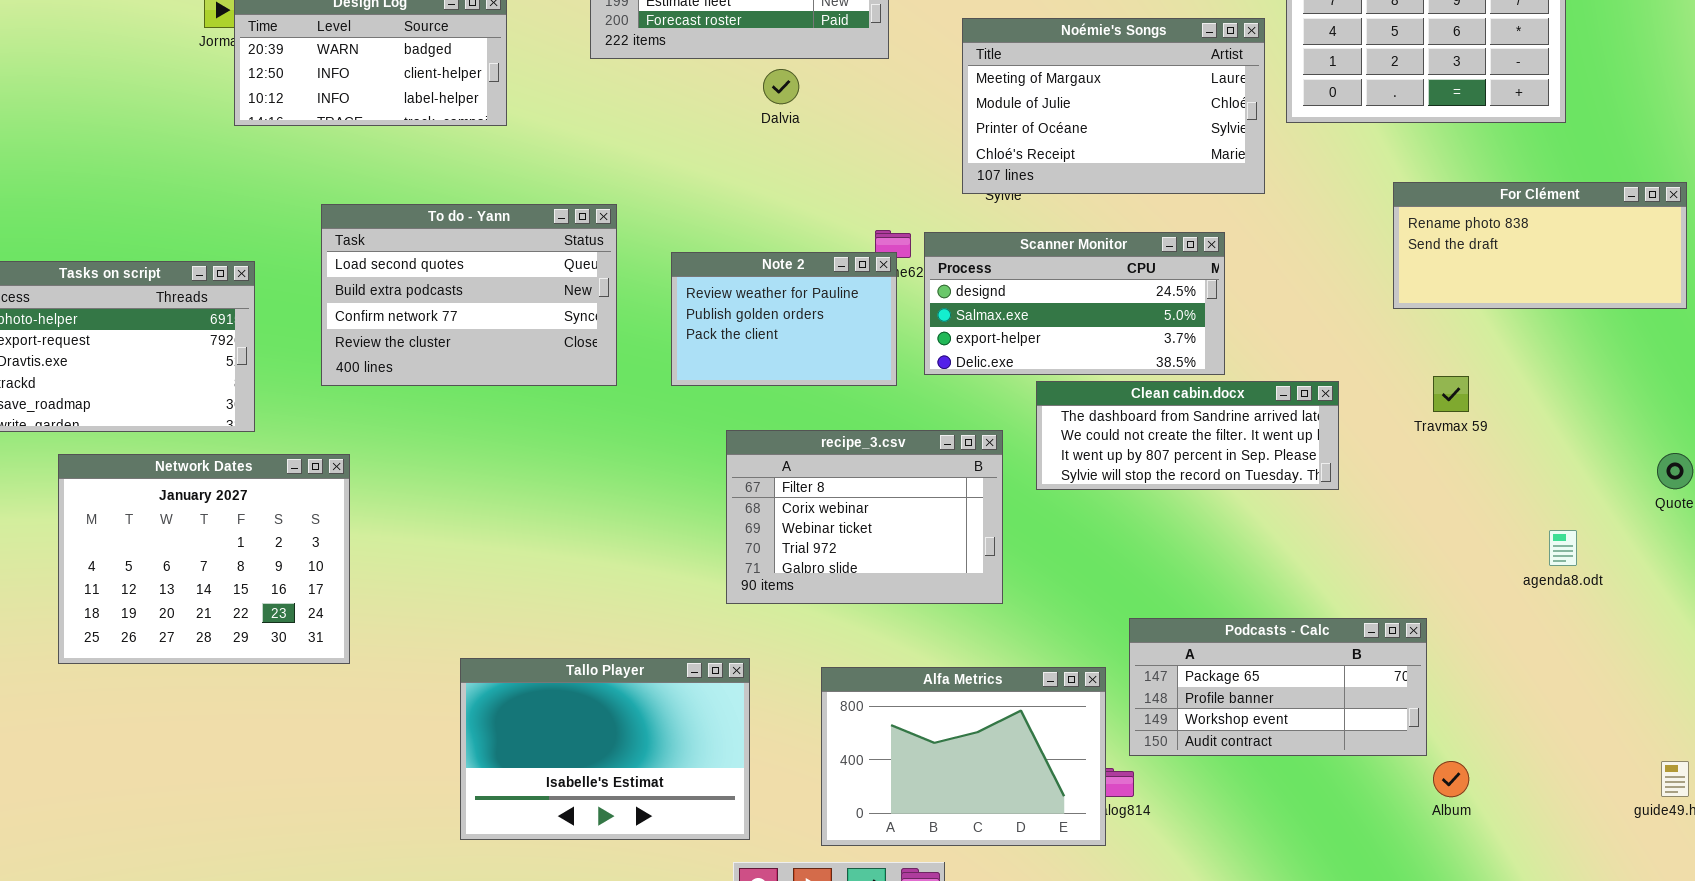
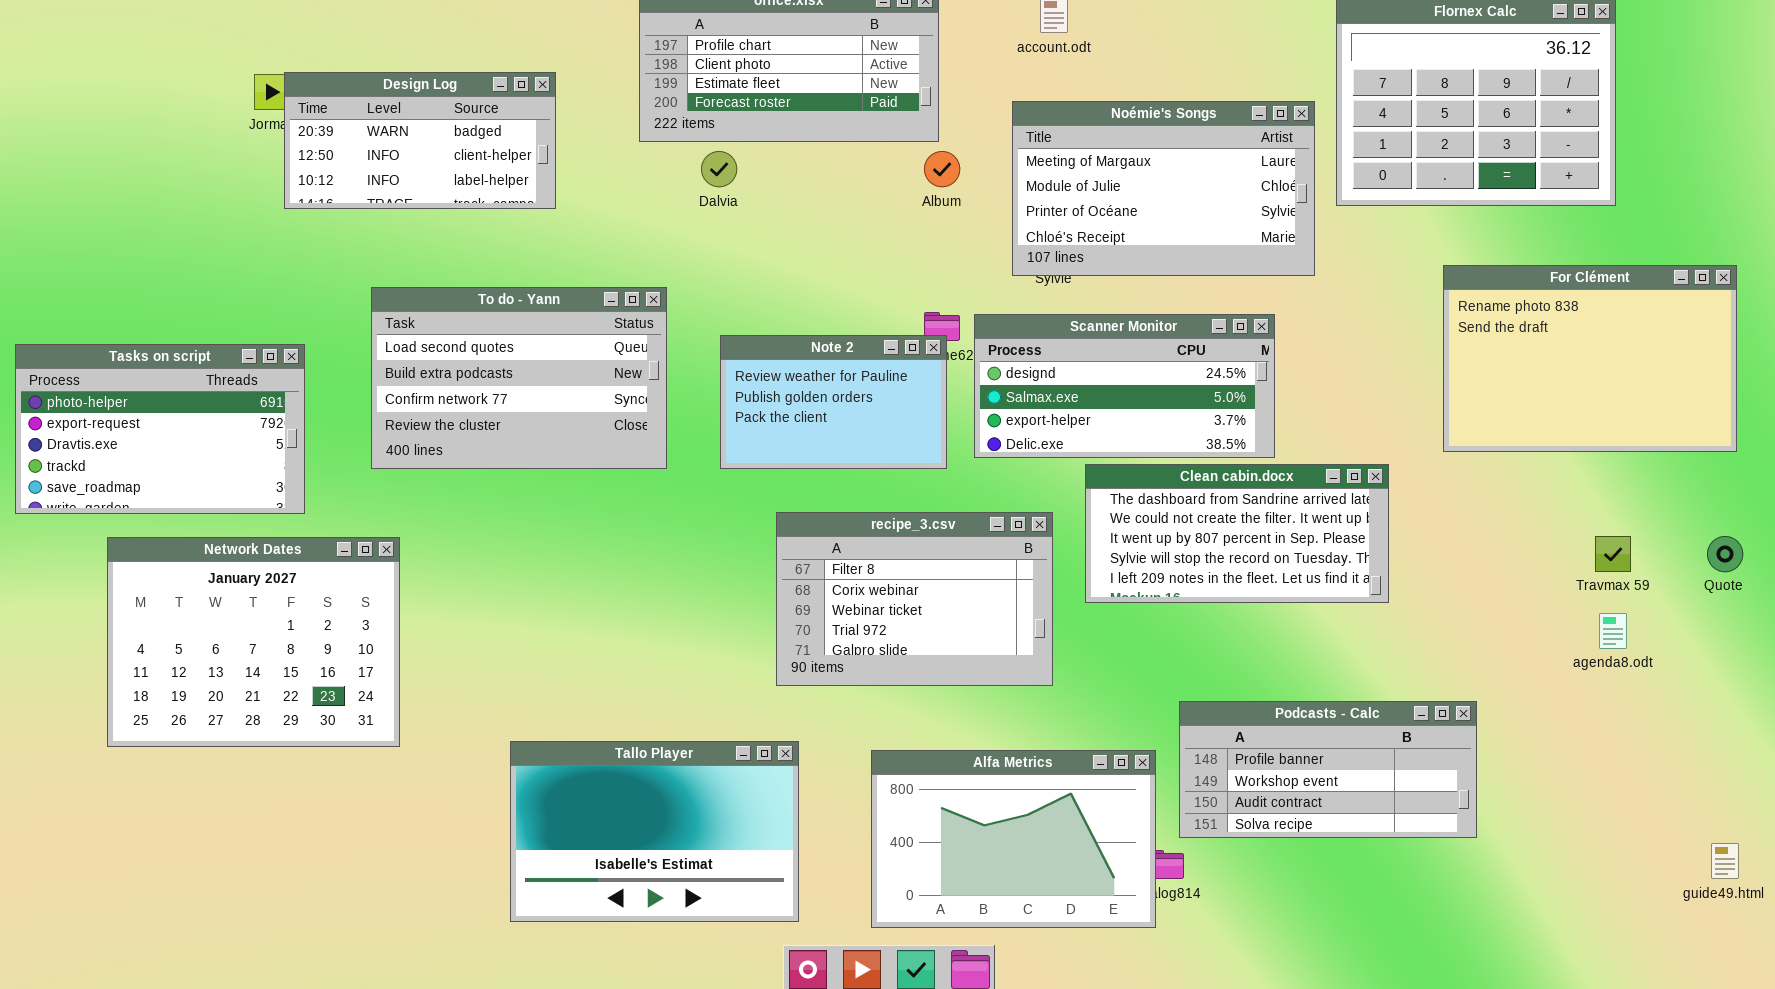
Dalvia: [763,69,799,104] -> [701,151,737,187], moved
For Clément: [1393,182,1687,309] -> [1443,265,1737,452], resized
Travmax 59: [1433,376,1469,412] -> [1595,536,1631,572], moved
Clean cabin.docx: [1036,381,1339,490] -> [1085,464,1389,603], resized
Podcasts - Calc: [1129,618,1427,756] -> [1179,701,1477,838], scrolled down 1 row
Album: [1433,761,1469,797] -> [924,151,960,187], moved

